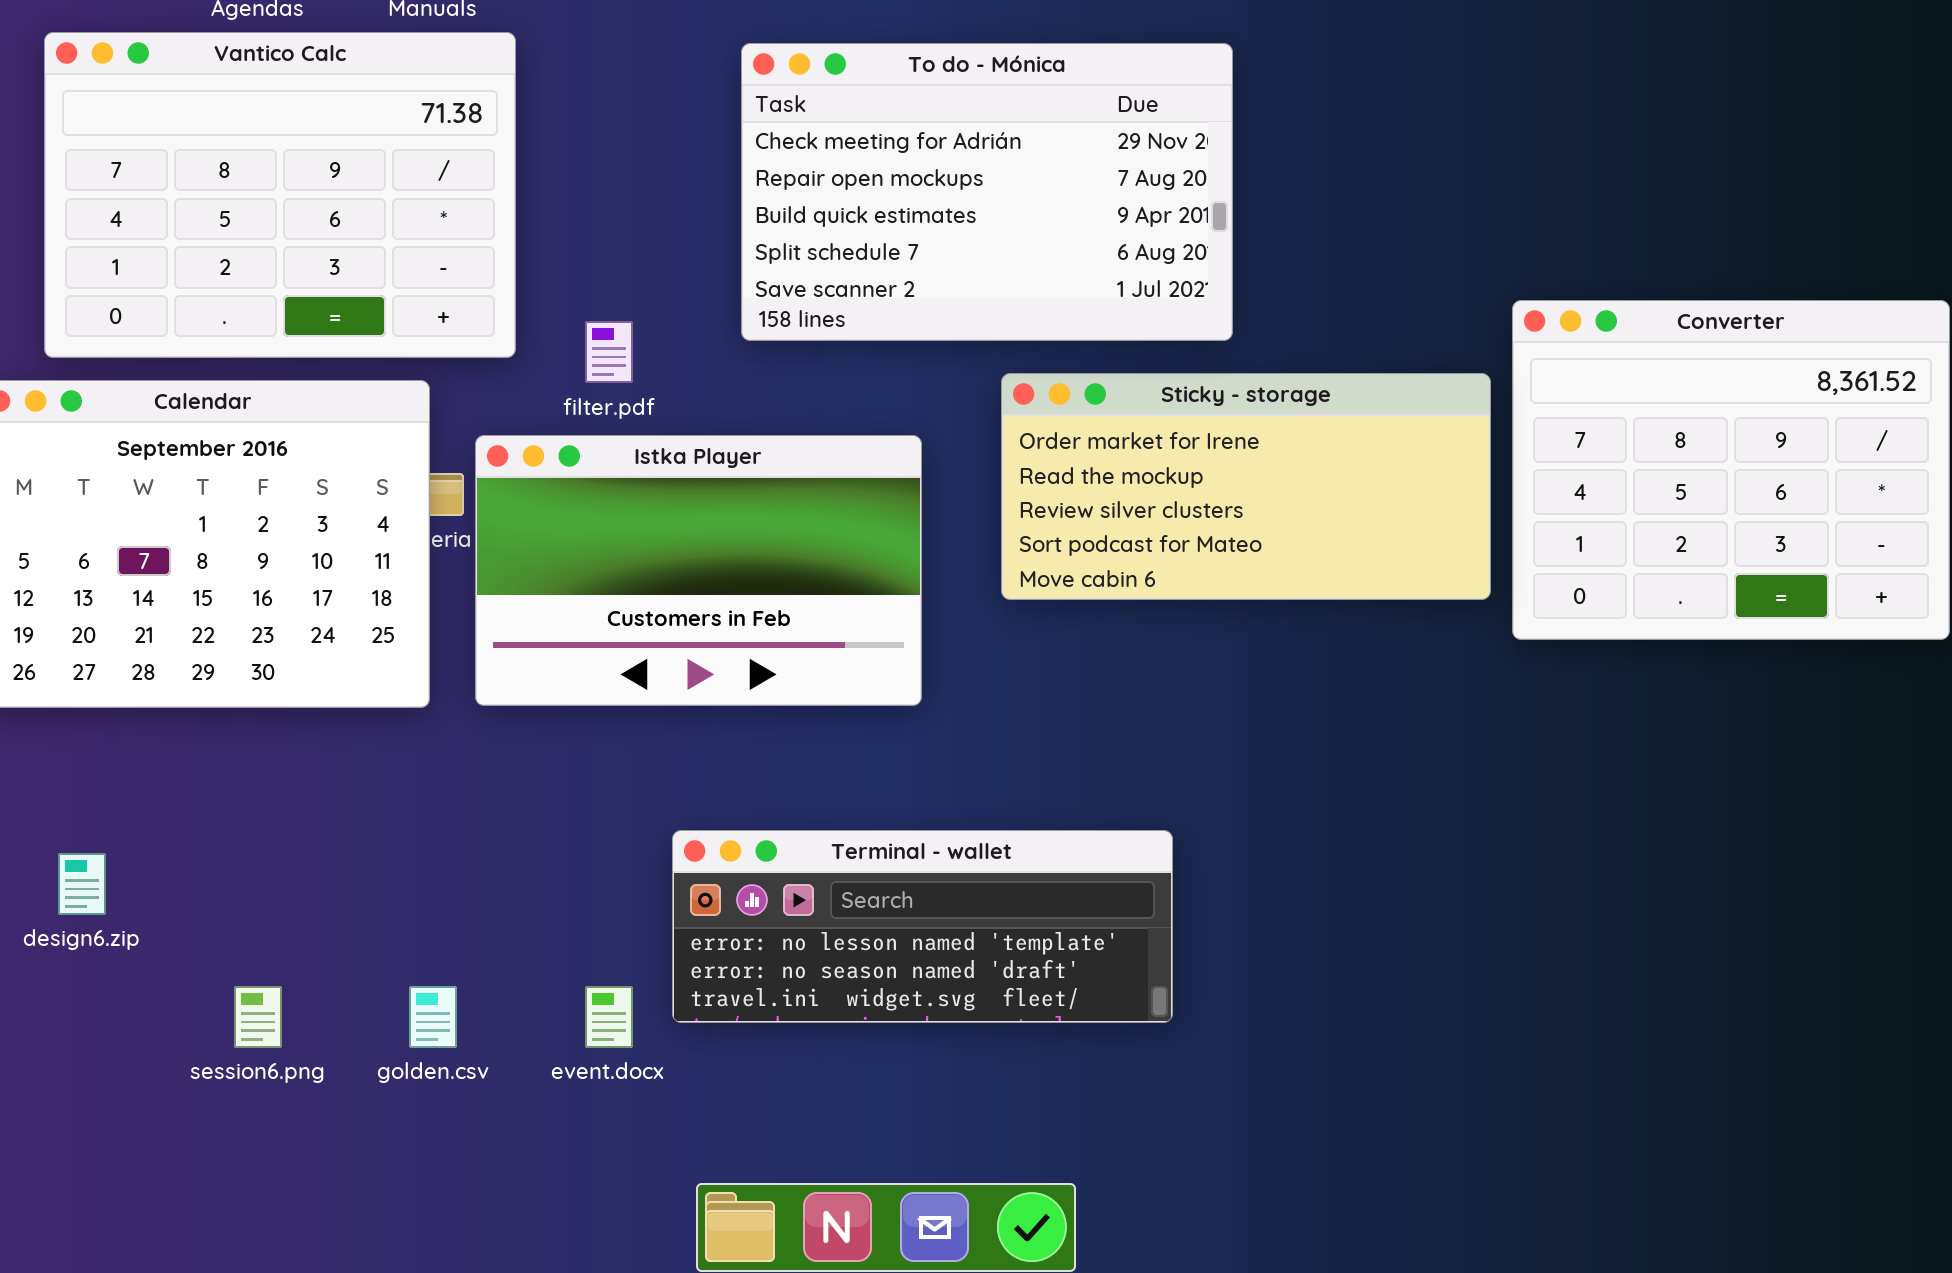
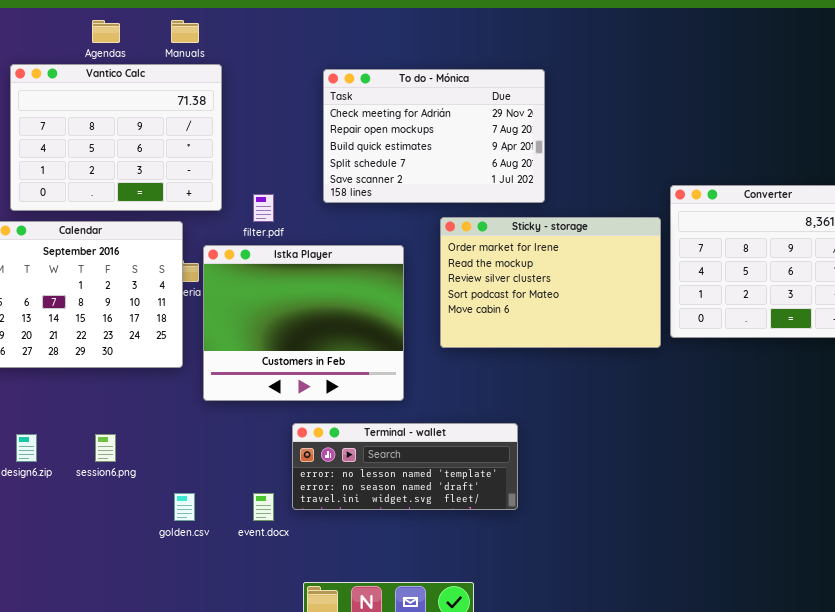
Sticky - storage: [1001,373,1491,600] -> [440,217,661,348], resized
Istka Player: [475,435,922,706] -> [203,245,404,401], resized
session6.png: [234,986,282,1048] -> [95,434,116,462], moved

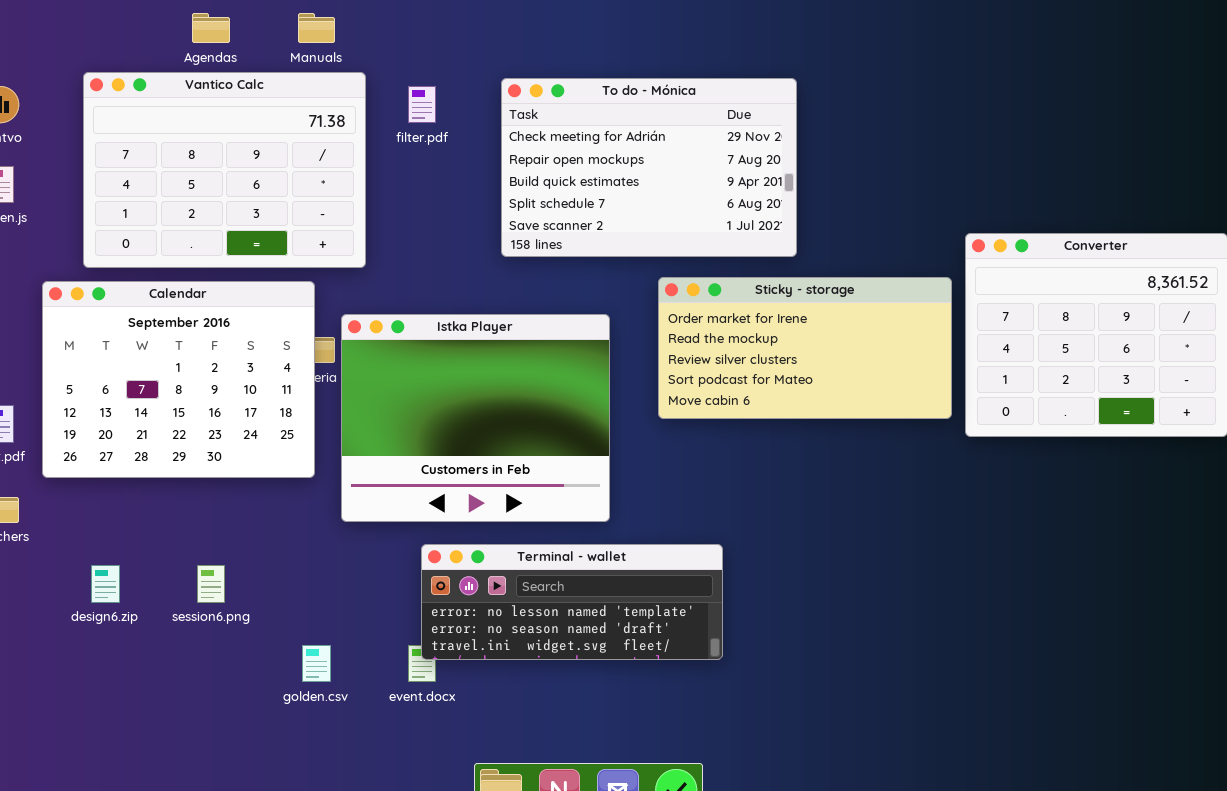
filter.pdf: [253,194,274,222] -> [408,86,436,123], moved
Sticky - storage: [440,217,661,348] -> [658,277,952,419], resized
Terminal - wallet: [292,423,518,510] -> [421,544,723,660], moved

